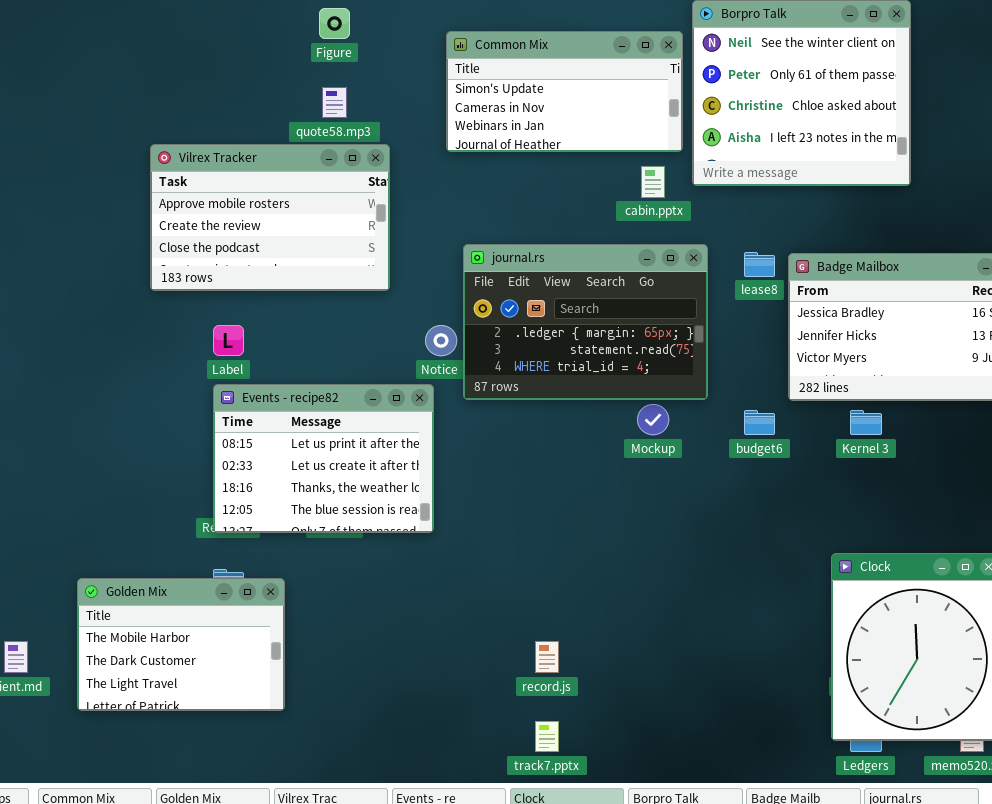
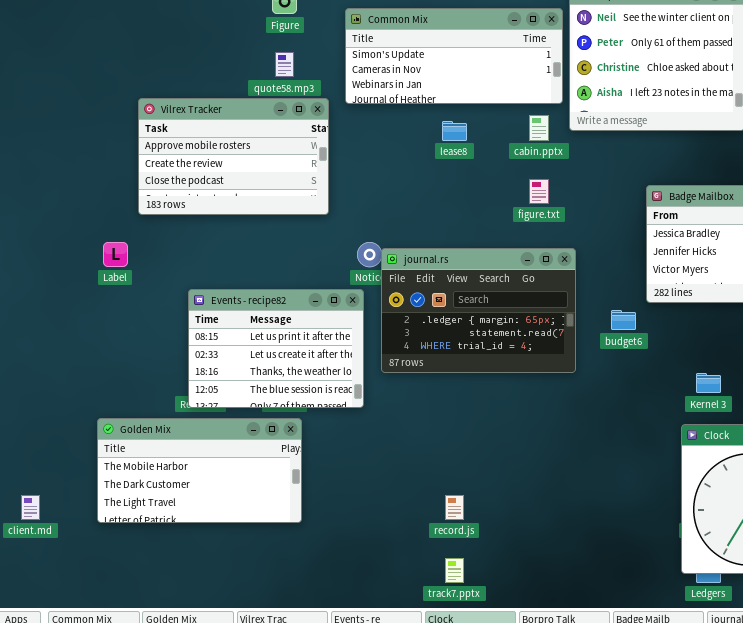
Common Mix: [446,31,683,152] -> [345,8,563,104], resized
journal.rs: [463,244,708,400] -> [381,248,576,373], moved
lease8: [744,252,775,277] -> [442,121,467,141], moved
Label: [213,325,244,356] -> [103,242,128,267], moved
Kernel 3: [850,410,882,435] -> [696,373,721,393], moved
Golden Mix: [77,578,285,711] -> [97,418,302,523], moved, resized

